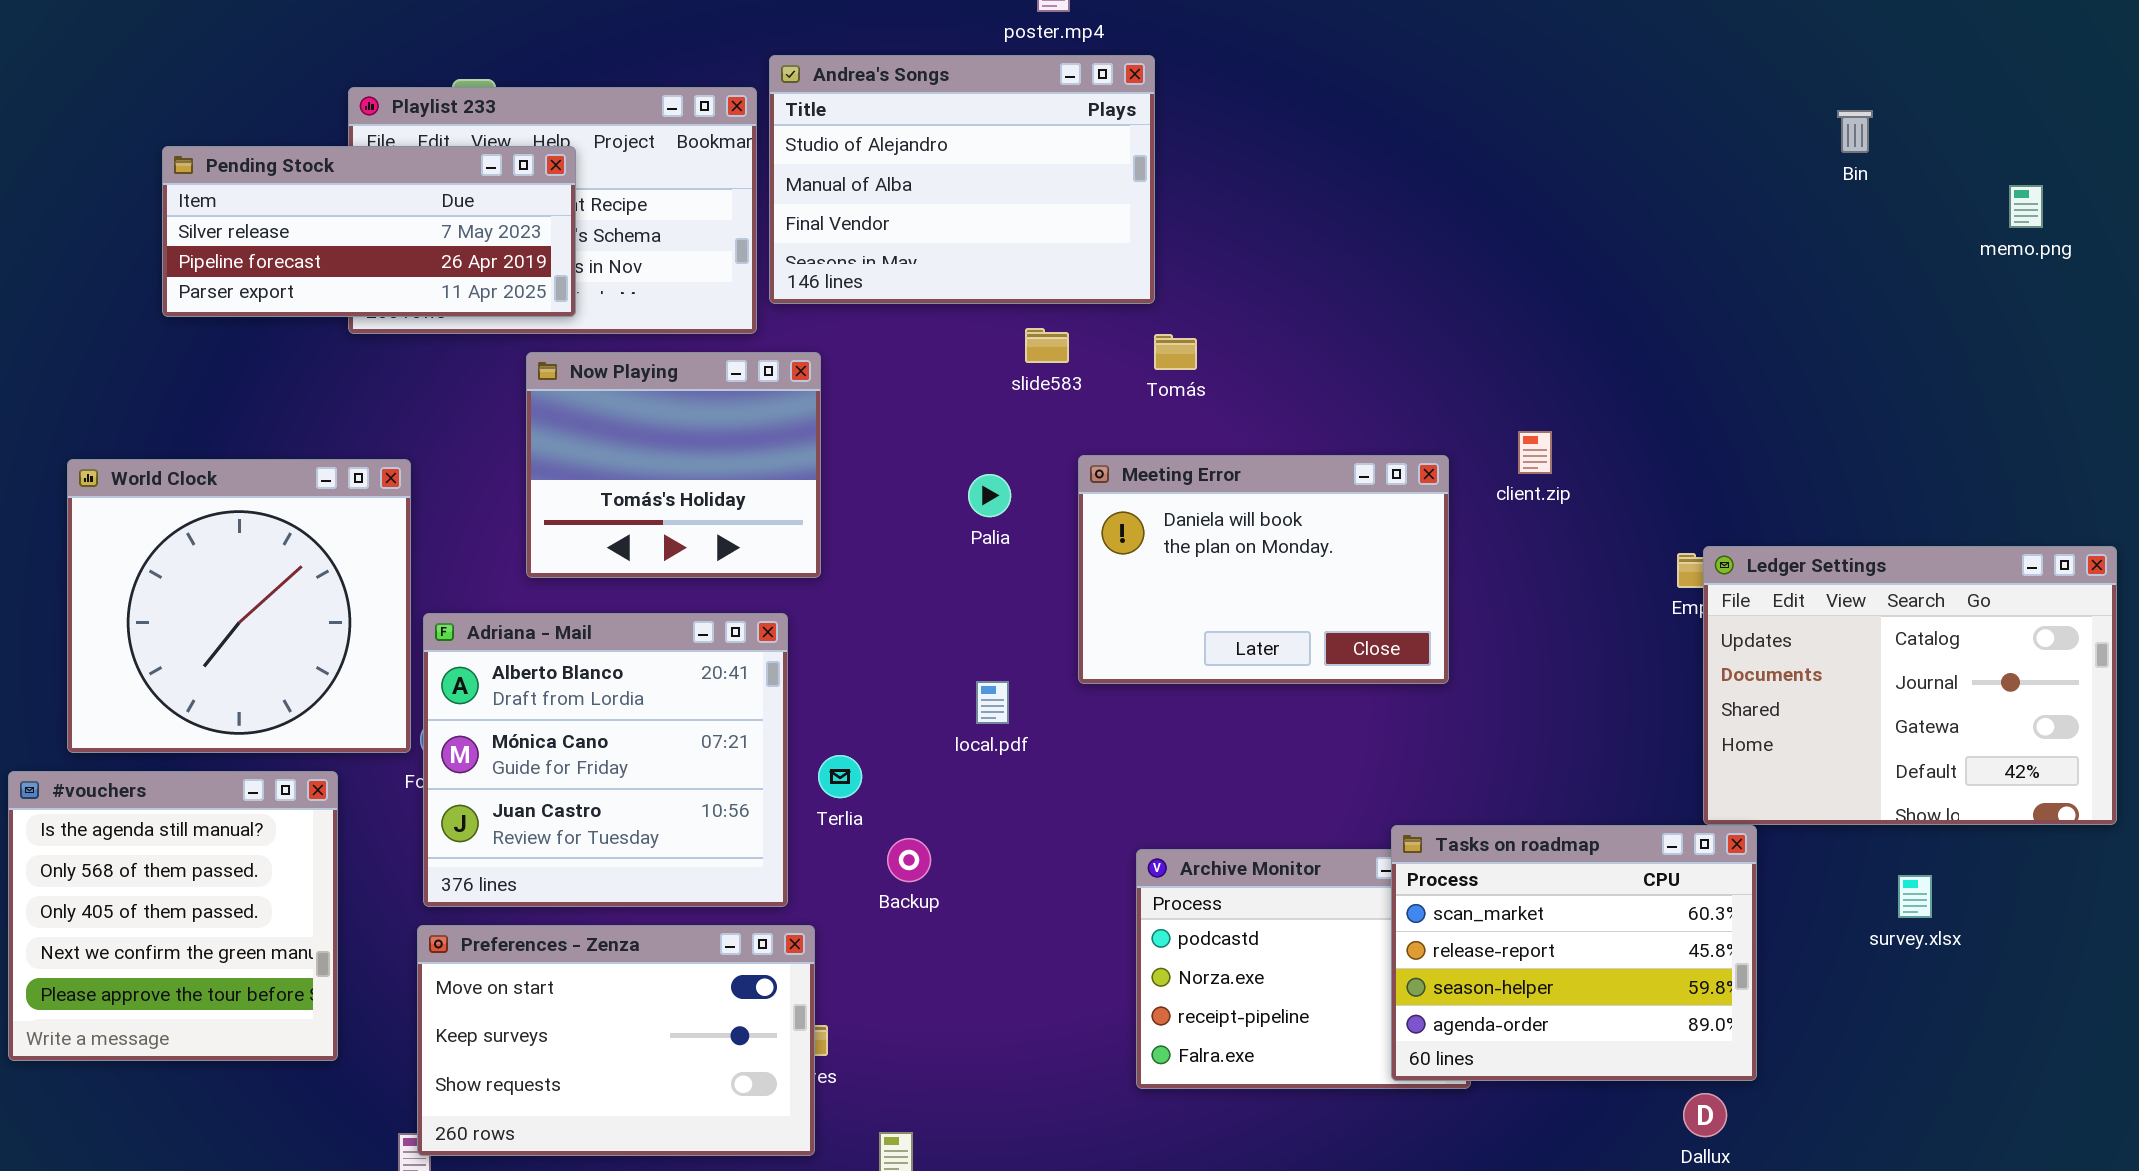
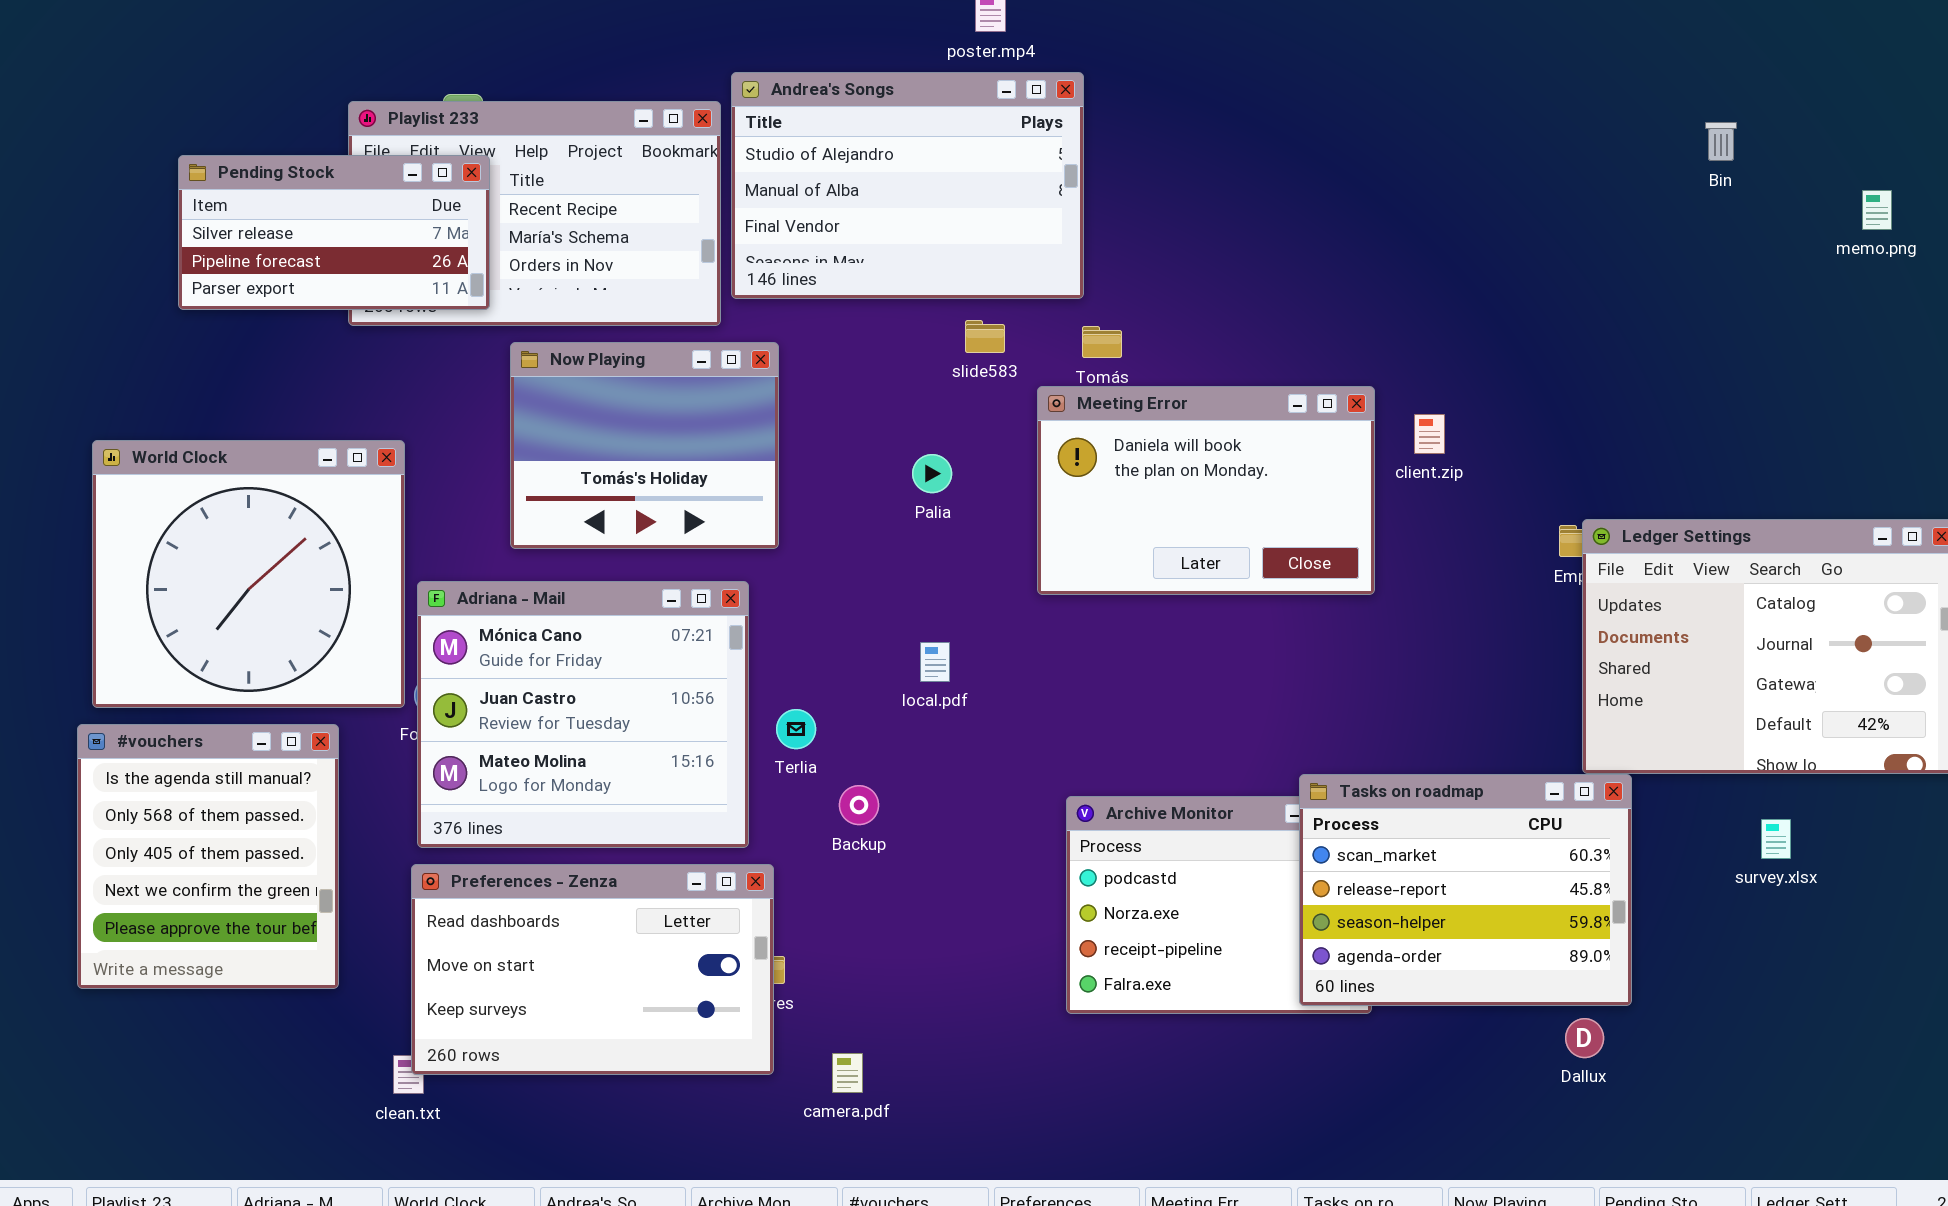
Pending Stock: [162,146,576,317] -> [178,155,490,310], resized
Meeting Error: [1078,455,1449,684] -> [1037,386,1375,595], moved
Adriana - Mail: [423,613,788,907] -> [417,581,749,848], scrolled down 1 row
#vouchers: [8,771,338,1061] -> [77,724,339,989], resized
Preferences - Zenza: [417,925,815,1156] -> [411,864,774,1075], scrolled up 1 row

